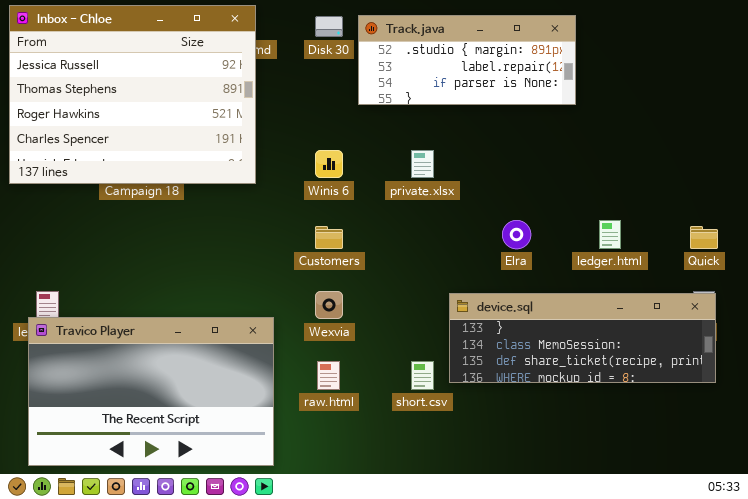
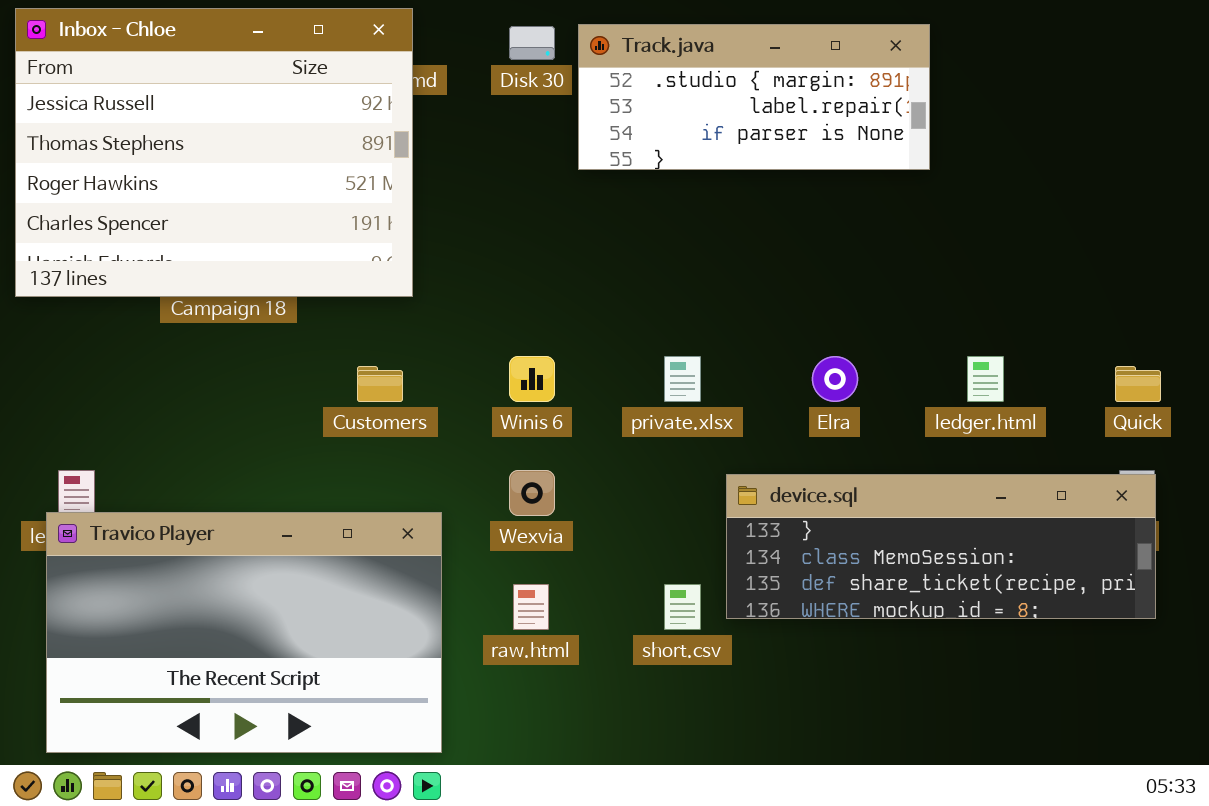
Winis 6: [315,150,343,178] -> [509,356,555,402], moved
private.xlsx: [411,150,434,178] -> [664,356,701,402], moved
Customers: [315,226,343,249] -> [357,366,403,402], moved

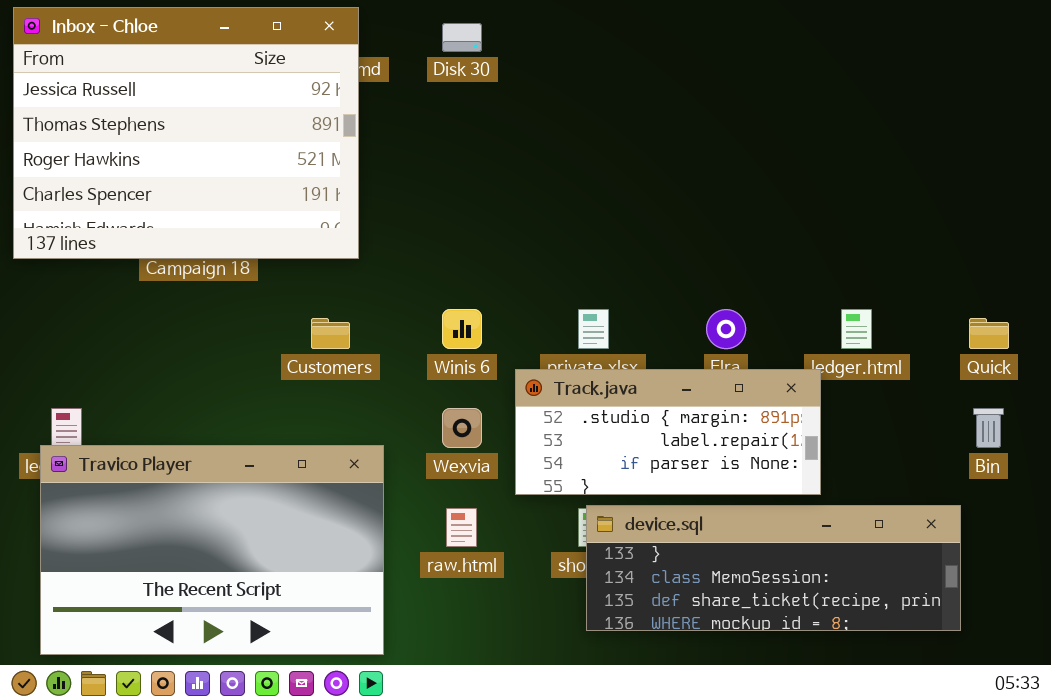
Track.java: [578,24,930,170] -> [515,369,821,495], moved
device.sql: [726,474,1156,619] -> [586,505,961,631], moved

